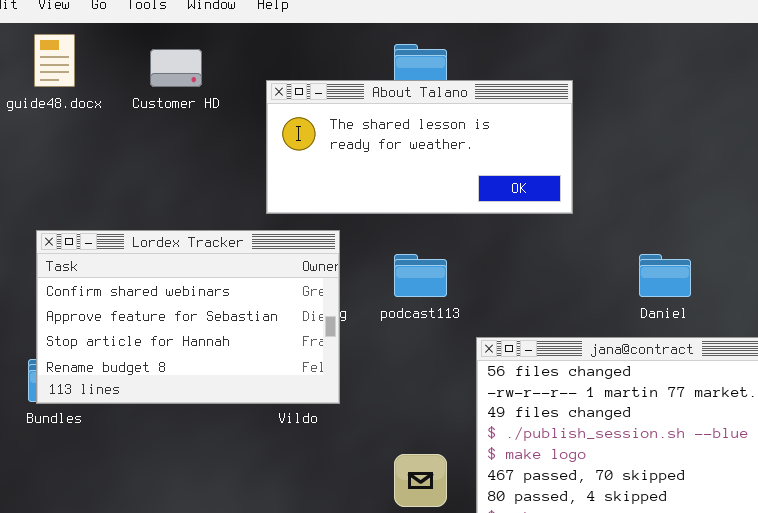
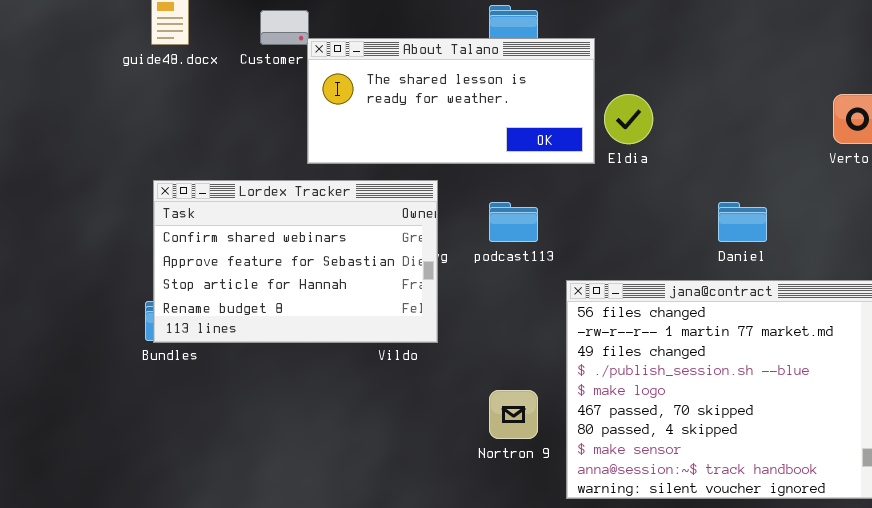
About Talano: [266,80,573,214] -> [307,38,595,164], moved

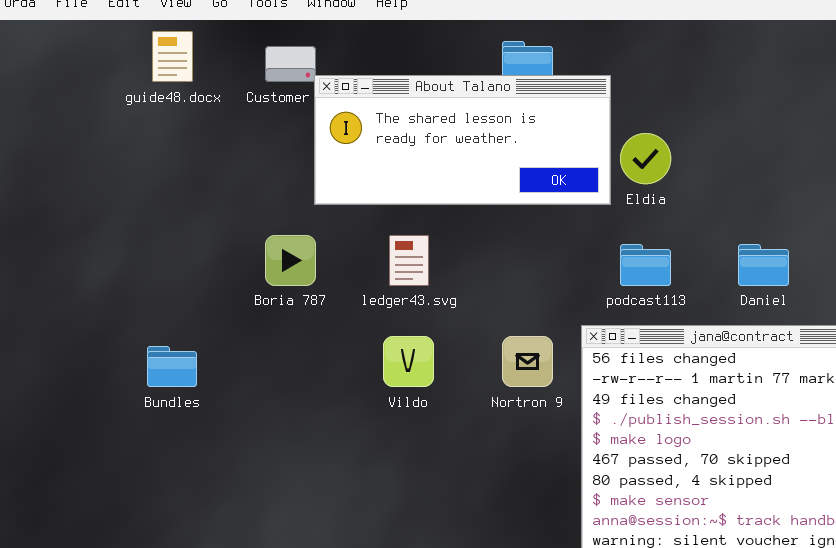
Lordex Tracker: [153,180,438,343] -> none, closed
podcast113: [489,202,538,242] -> [620,244,671,286], moved
Nortron 9: [489,390,538,439] -> [502,336,553,387], moved

